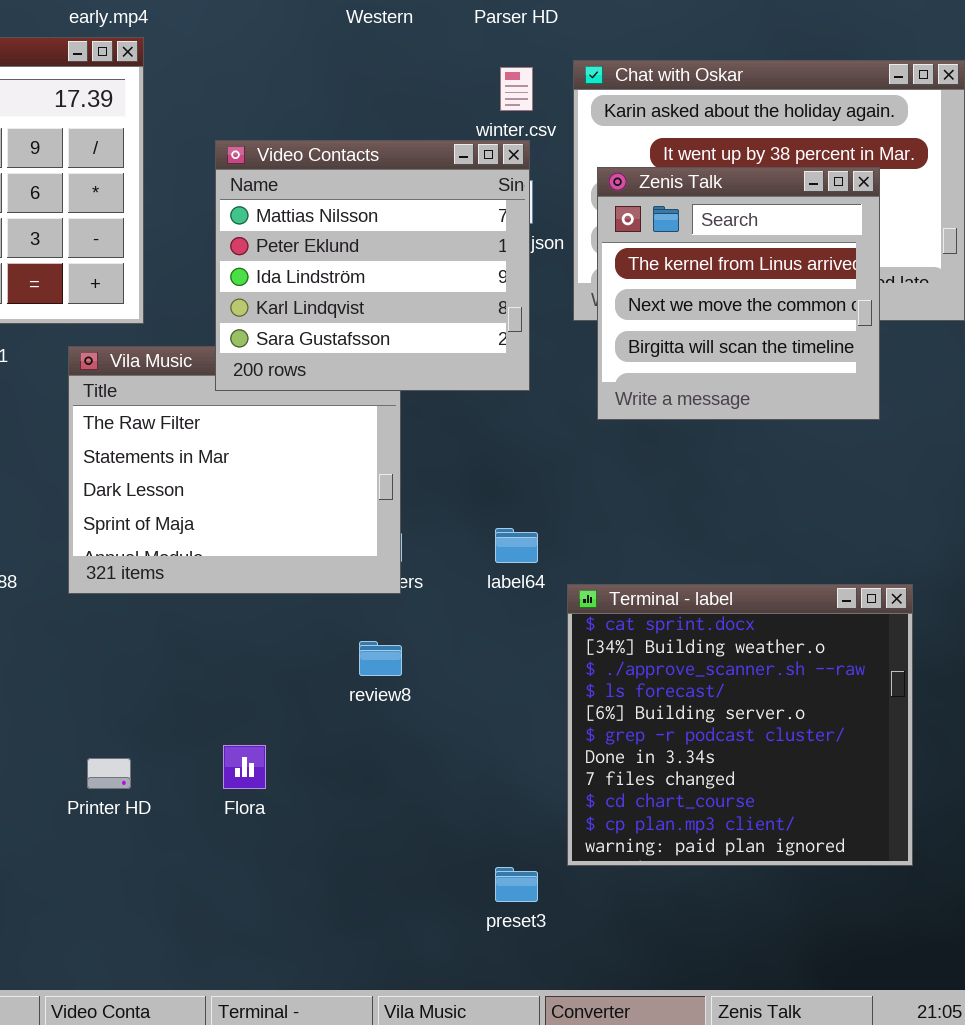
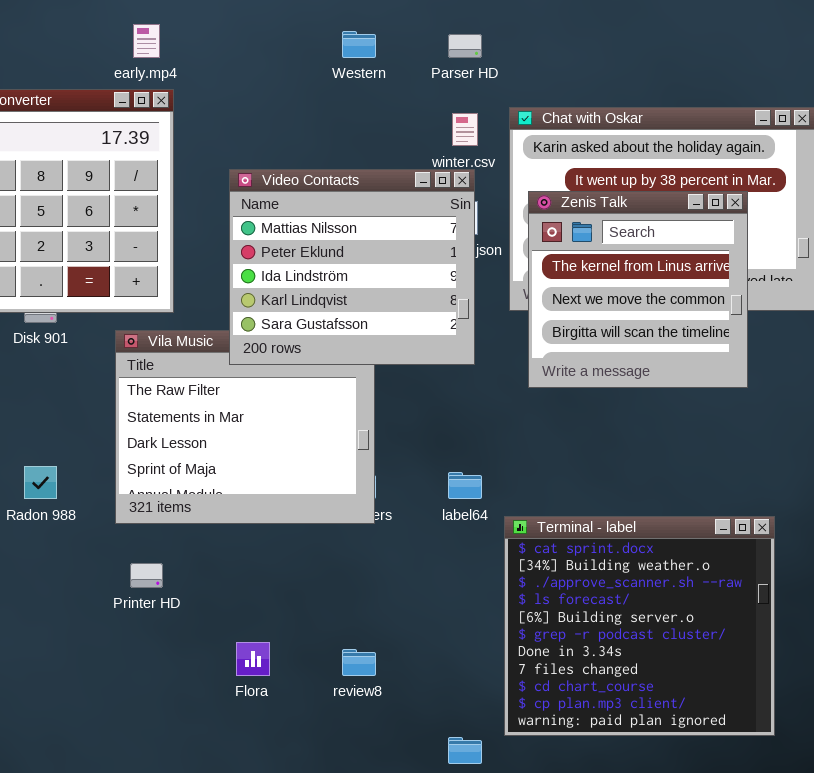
review8: [359,641,402,676] -> [342,649,376,676], moved
Printer HD: [87,758,131,789] -> [130,563,163,588], moved

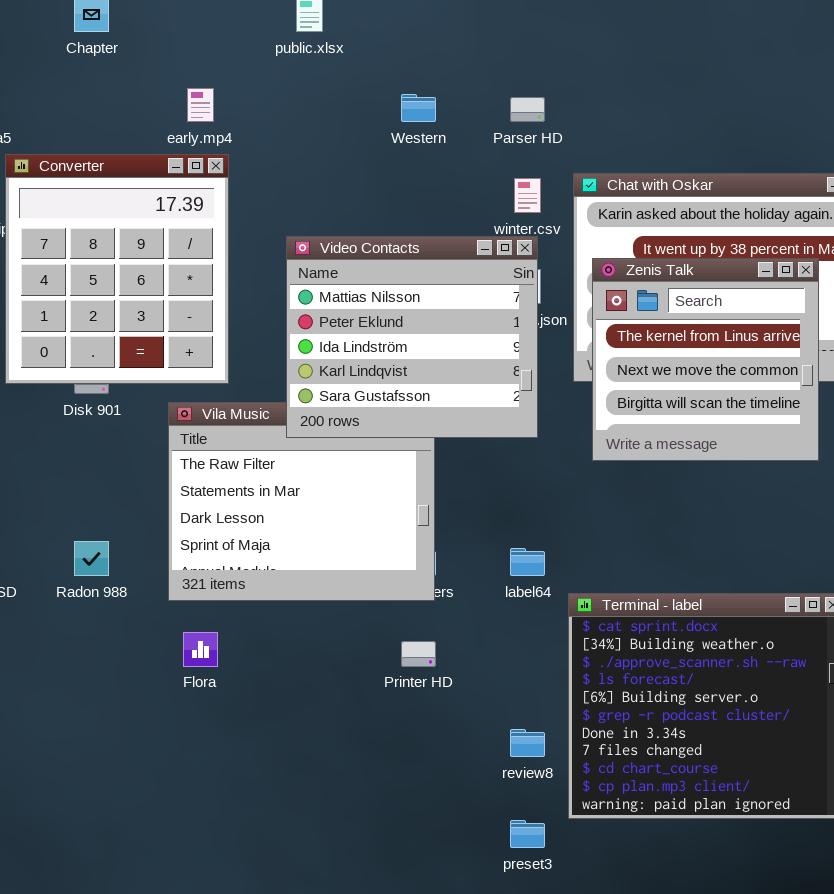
Printer HD: [130,563,163,588] -> [401,641,436,667], moved
Flora: [236,642,270,676] -> [183,632,218,667], moved
review8: [342,649,376,676] -> [510,729,545,757], moved

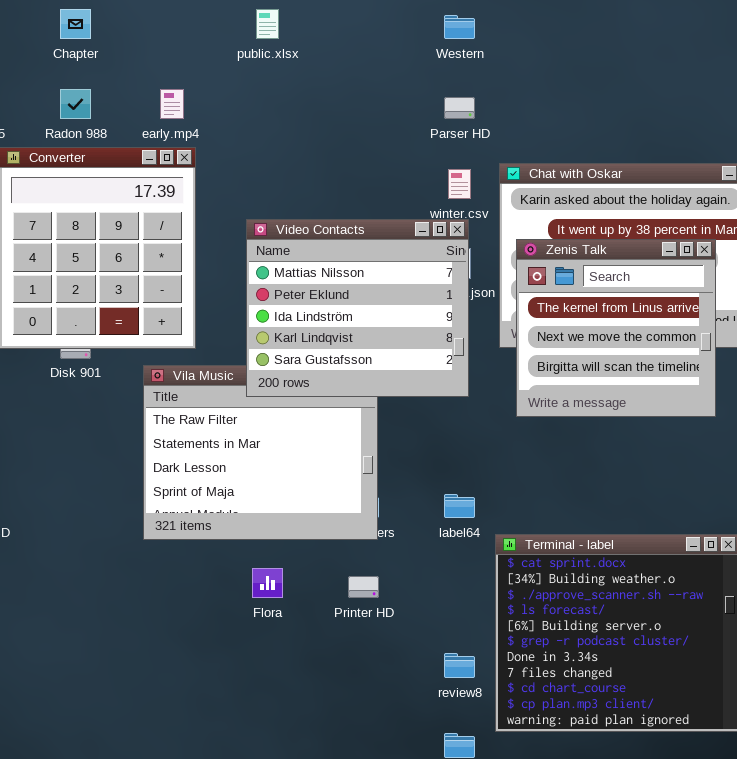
Western: [401,94,436,122] -> [444,15,475,39], moved
Radon 988: [74,541,109,576] -> [60,89,91,119], moved
Flora: [183,632,218,667] -> [252,568,283,598], moved

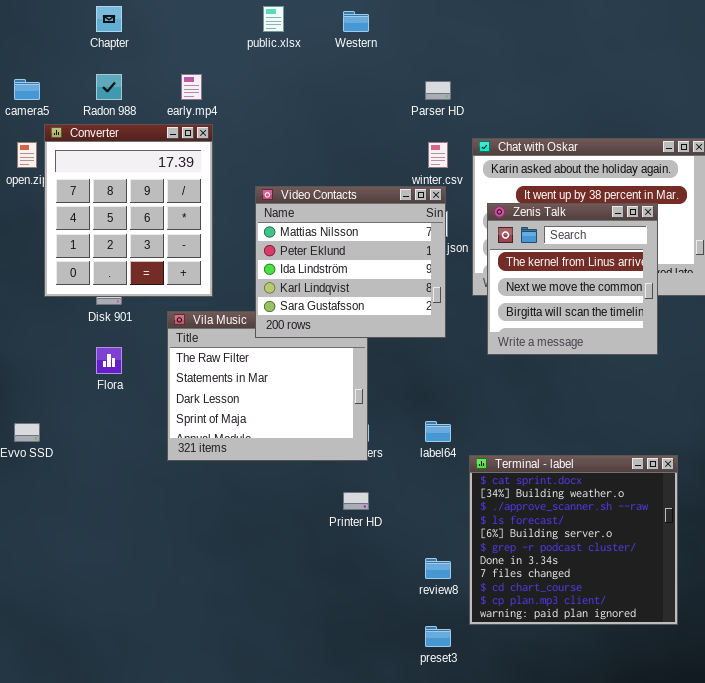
Western: [444,15,475,39] -> [343,11,369,32], moved
Flora: [252,568,283,598] -> [96,347,122,374], moved

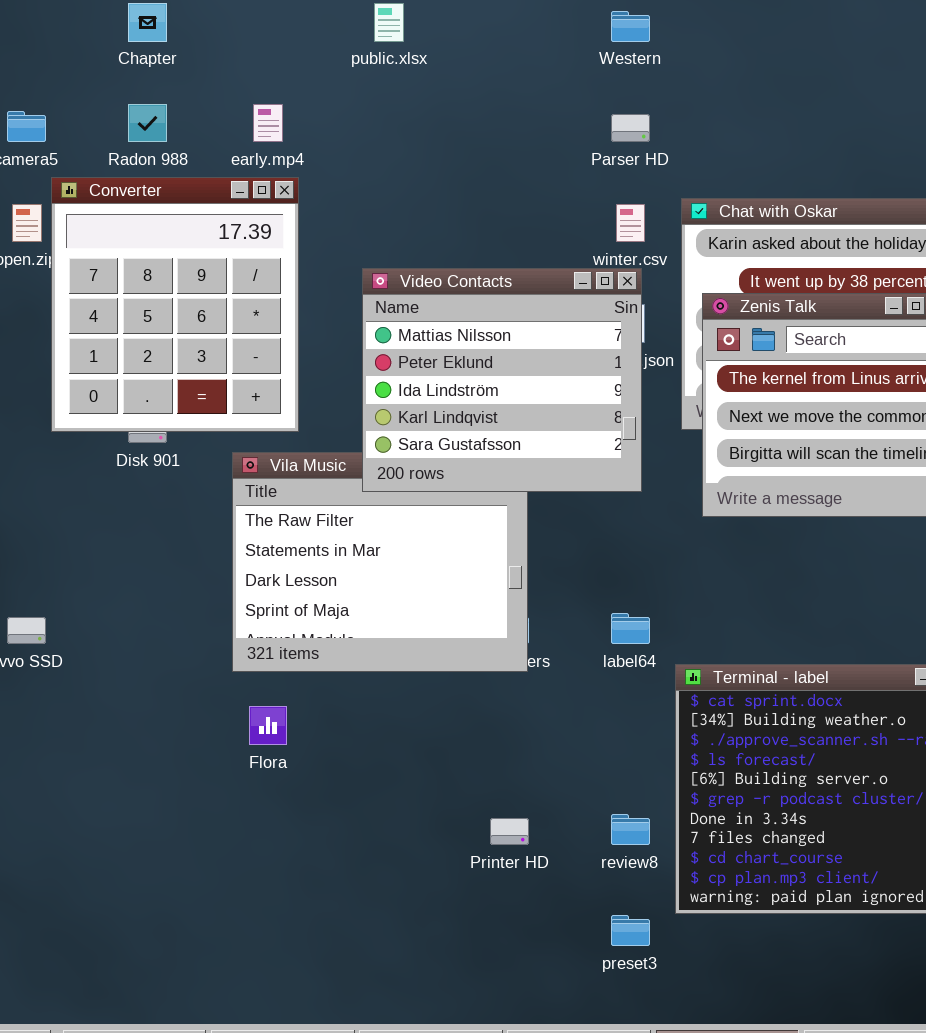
Western: [343,11,369,32] -> [611,11,650,42], moved
Flora: [96,347,122,374] -> [249,706,287,745], moved
Printer HD: [343,492,369,510] -> [490,818,529,845], moved

